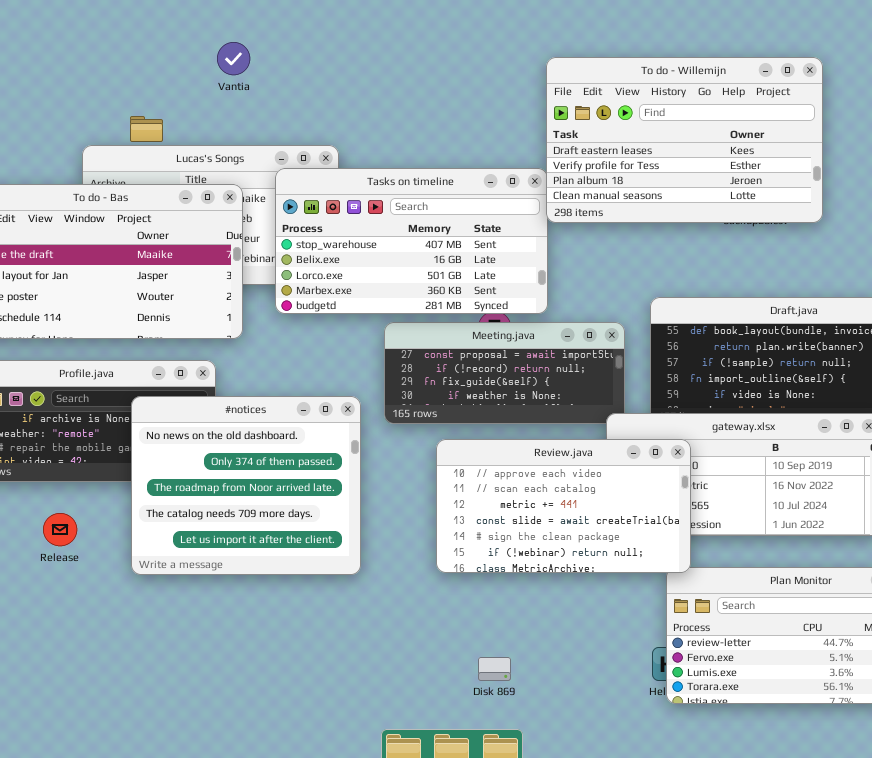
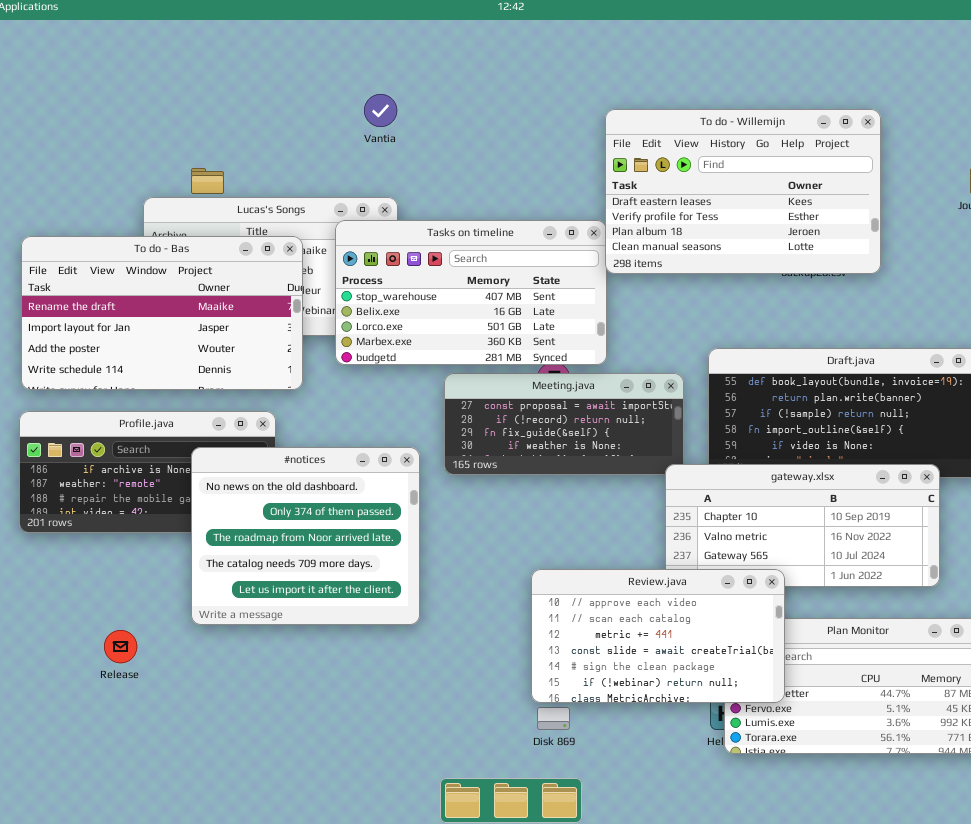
Vantia: [217,42,250,75] -> [364,94,397,127], moved
Review.java: [436,439,691,573] -> [531,569,785,703], moved
Release: [43,513,77,546] -> [104,630,137,663], moved

